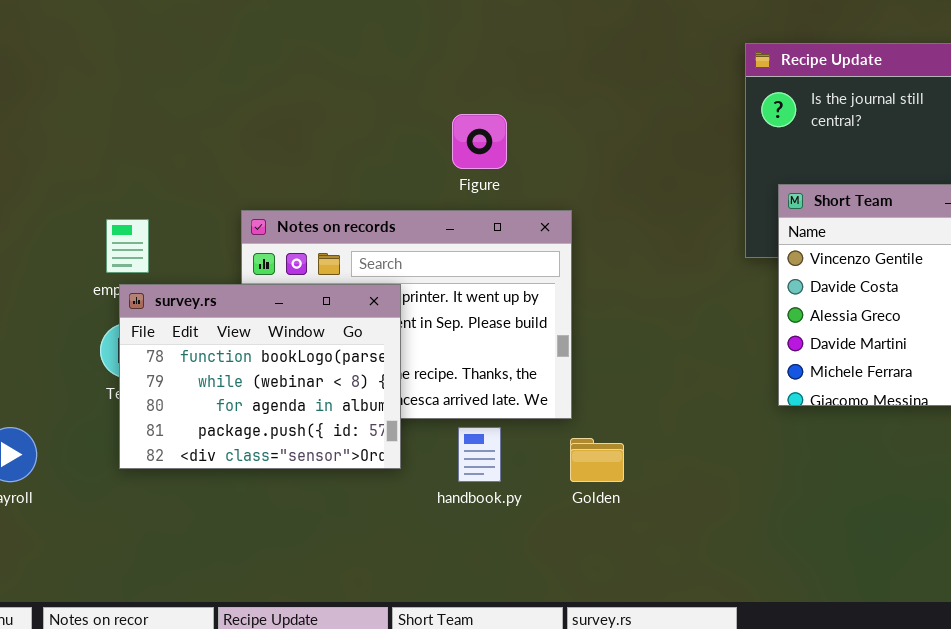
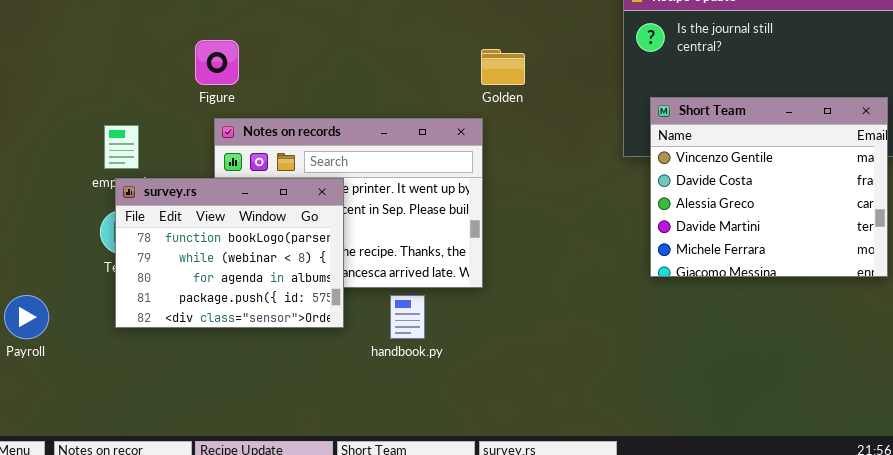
Figure: [452,114,507,169] -> [195,40,239,85], moved
Golden: [570,438,624,482] -> [481,49,525,85], moved

